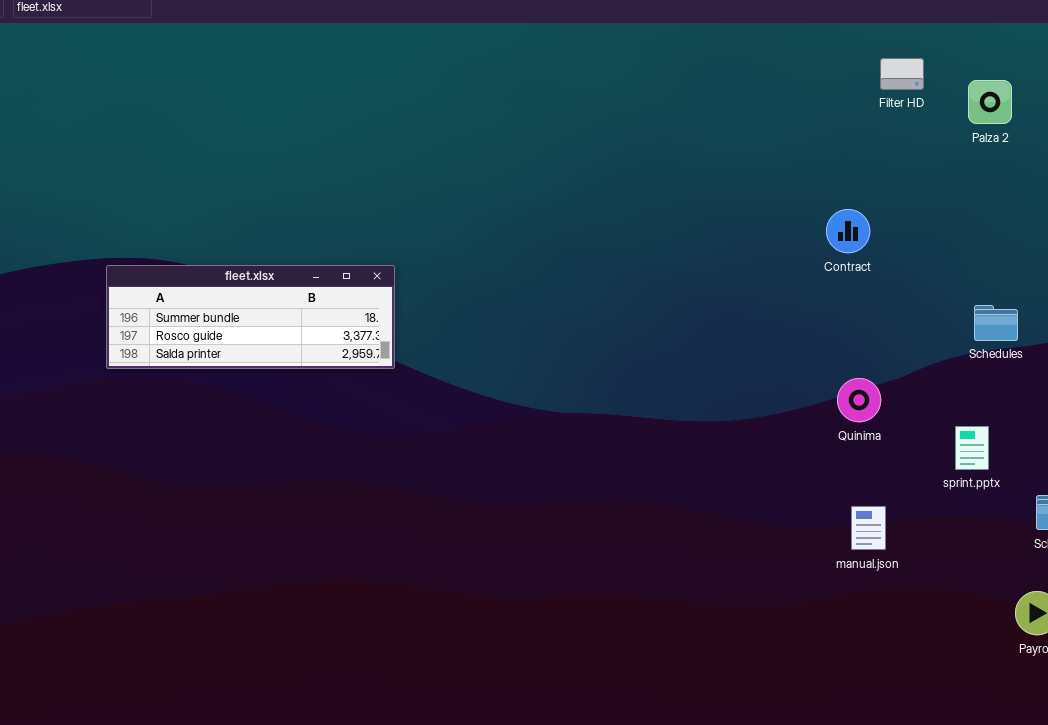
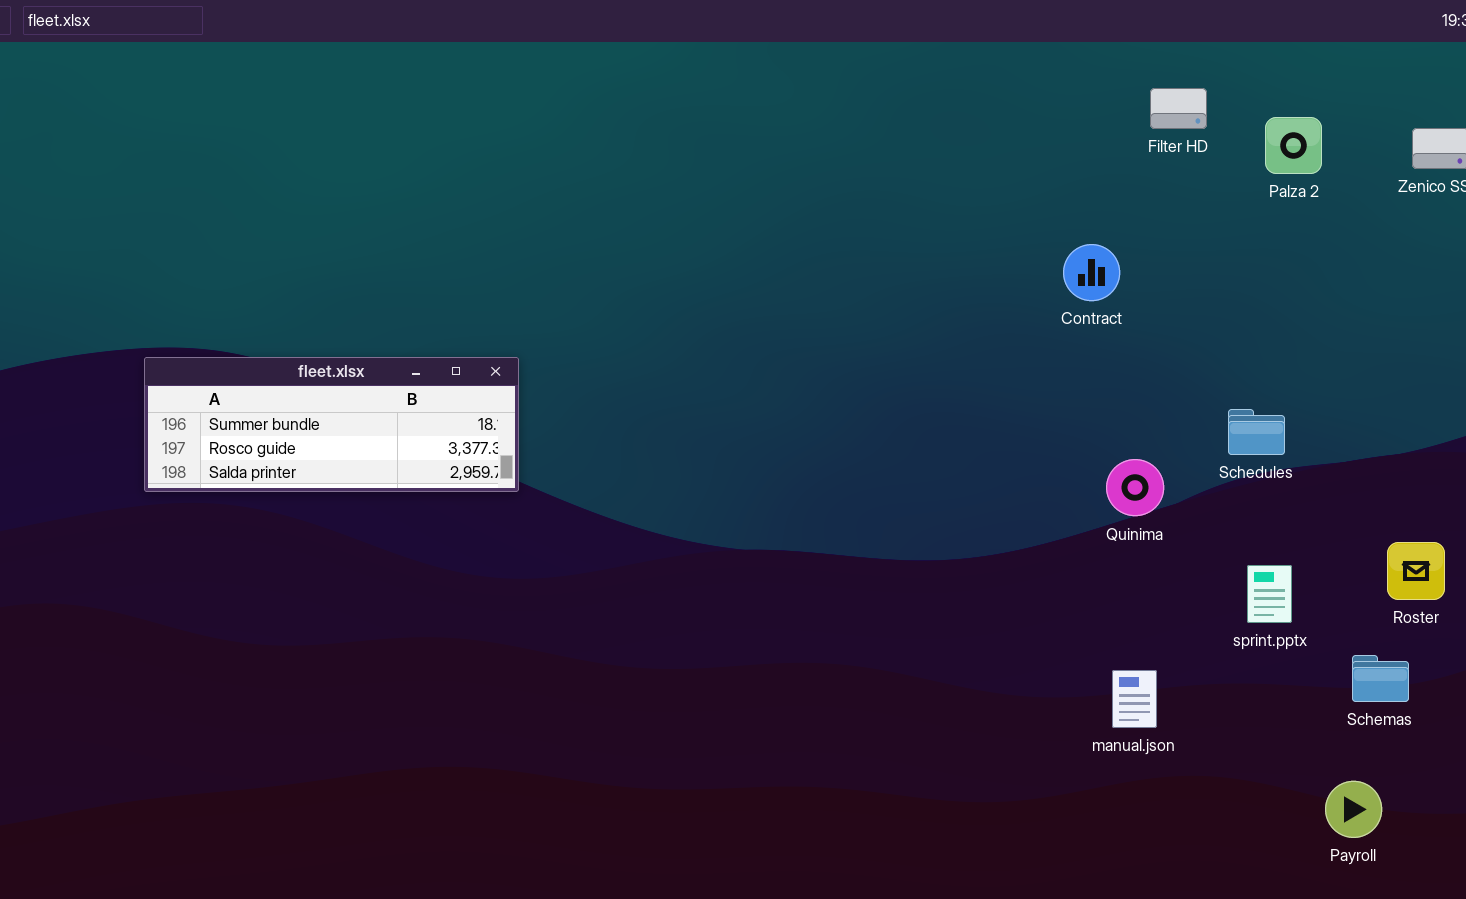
Contract: [826,209,870,253] -> [1063,244,1120,301], moved
Schedules: [974,305,1018,341] -> [1228,409,1285,455], moved
Quinima: [837,378,881,422] -> [1106,459,1164,516], moved

